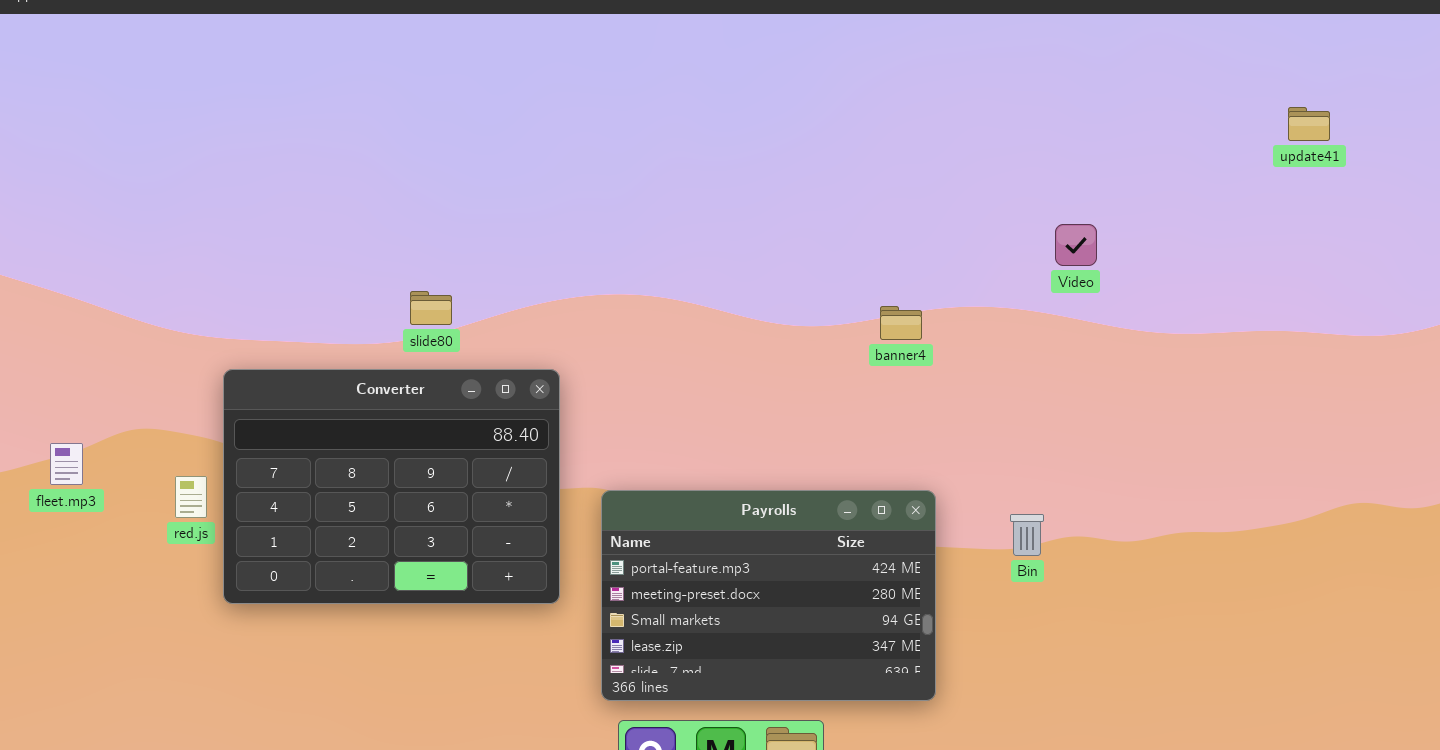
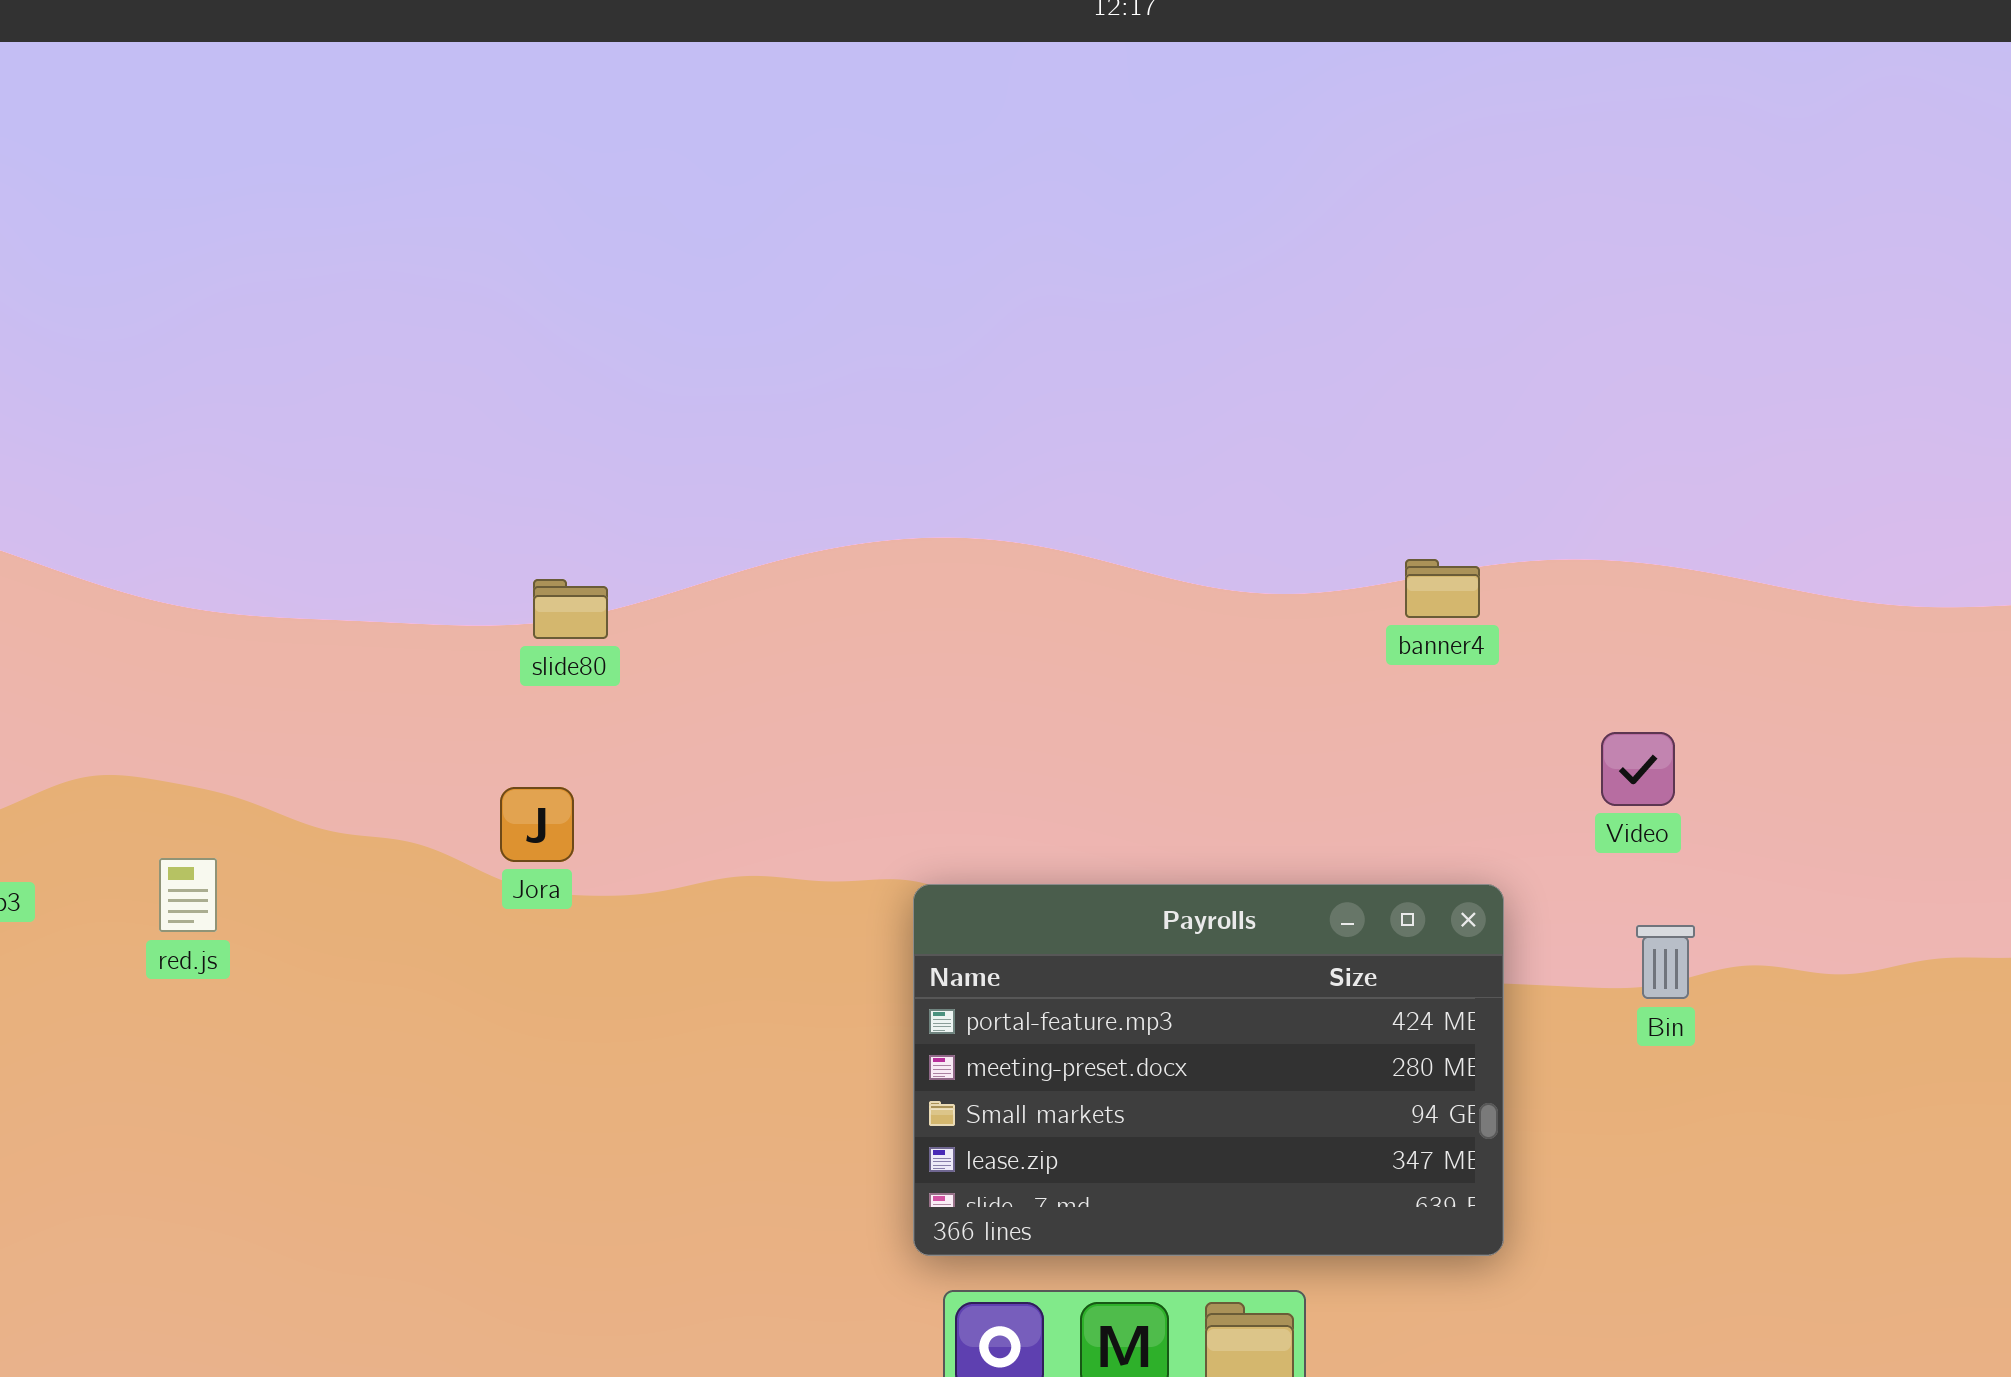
Video: [1055,224,1097,266] -> [1601,732,1675,806], moved
slide80: [410,291,452,325] -> [533,579,608,639], moved
Converter: [223,369,560,604] -> none, closed

